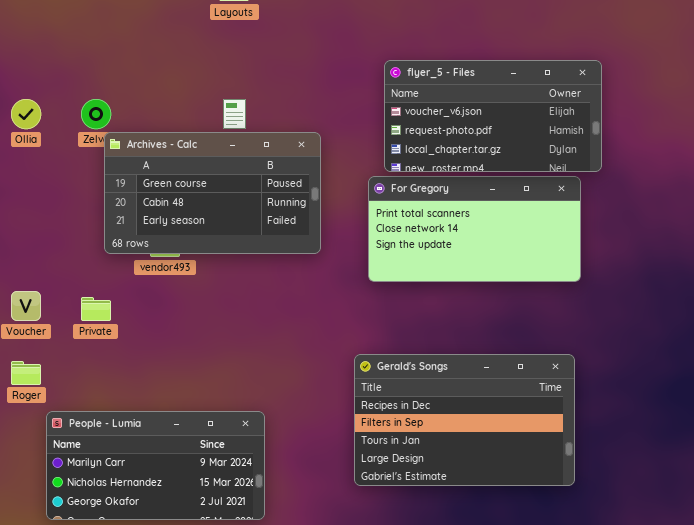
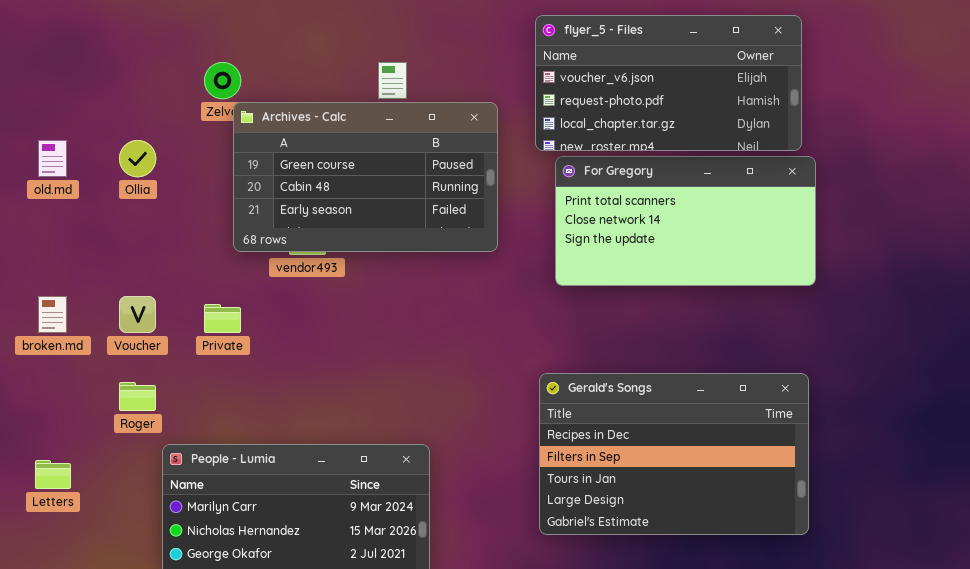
flyer_5 - Files: [384,60,602,172] -> [535,15,802,151], moved
Ollia: [11,99,41,129] -> [119,140,156,177], moved

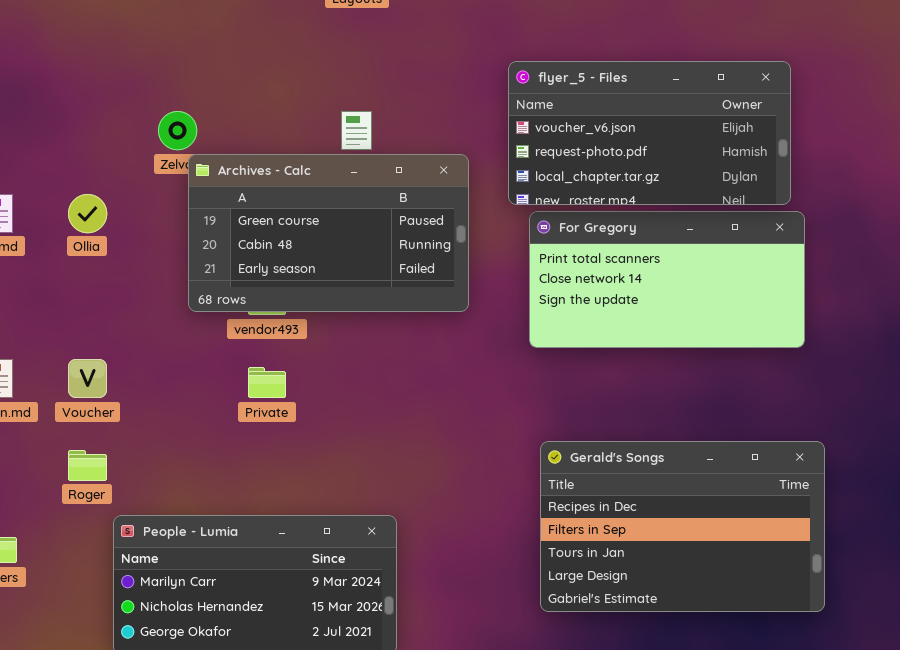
Private: [204,304,241,333] -> [248,367,286,398], moved
Gerald's Songs: [539,373,809,535] -> [540,441,825,612], moved

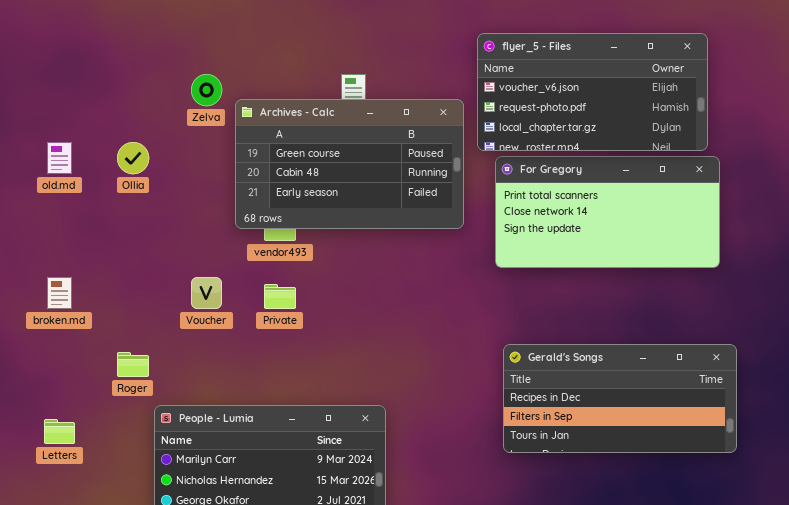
Archives - Calc: [188,154,469,312] -> [235,99,464,229], moved
Voucher: [68,359,107,398] -> [191,277,222,309], moved
Gerald's Songs: [540,441,825,612] -> [503,344,737,453], resized

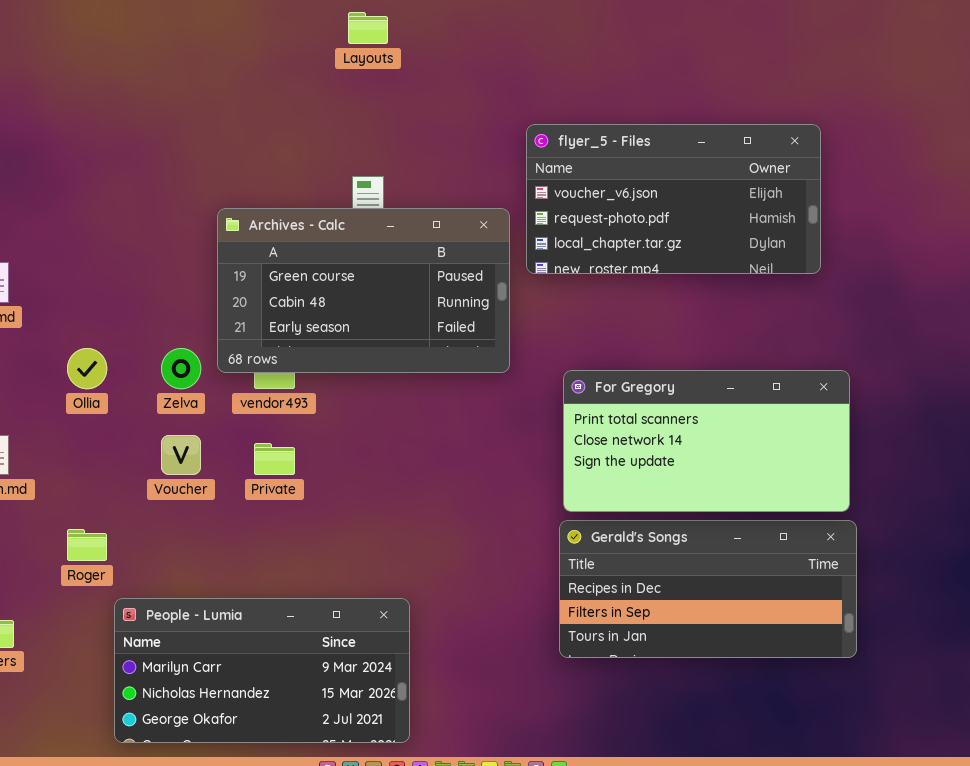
Zelva: [191,74,222,106] -> [161,348,201,389], moved
Ollia: [117,142,149,174] -> [67,348,107,389], moved
For Gregory: [495,156,720,268] -> [563,370,850,512], moved

